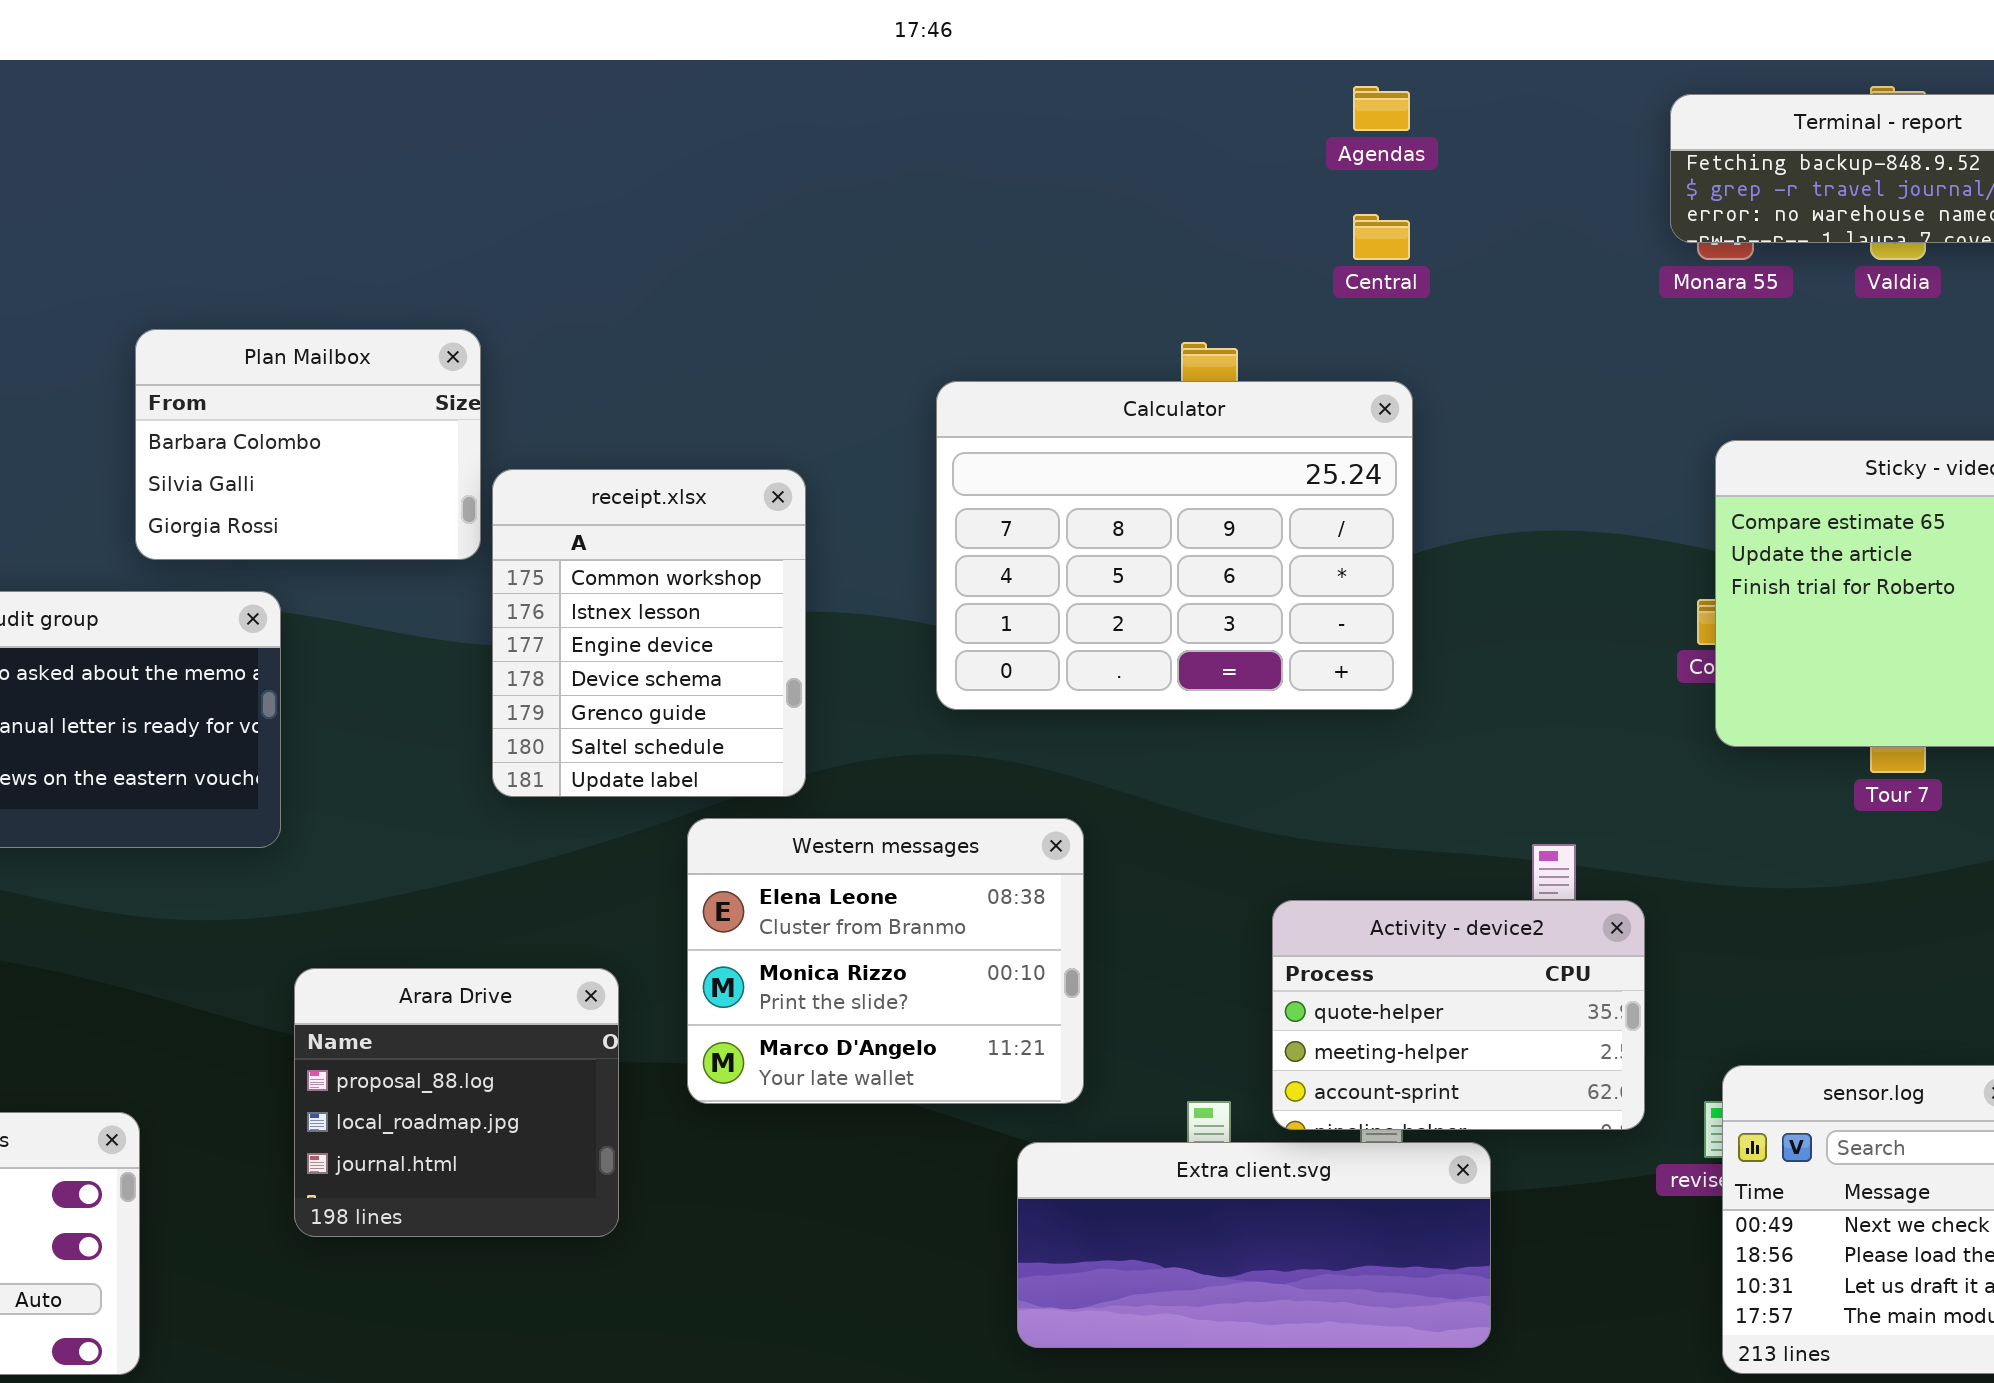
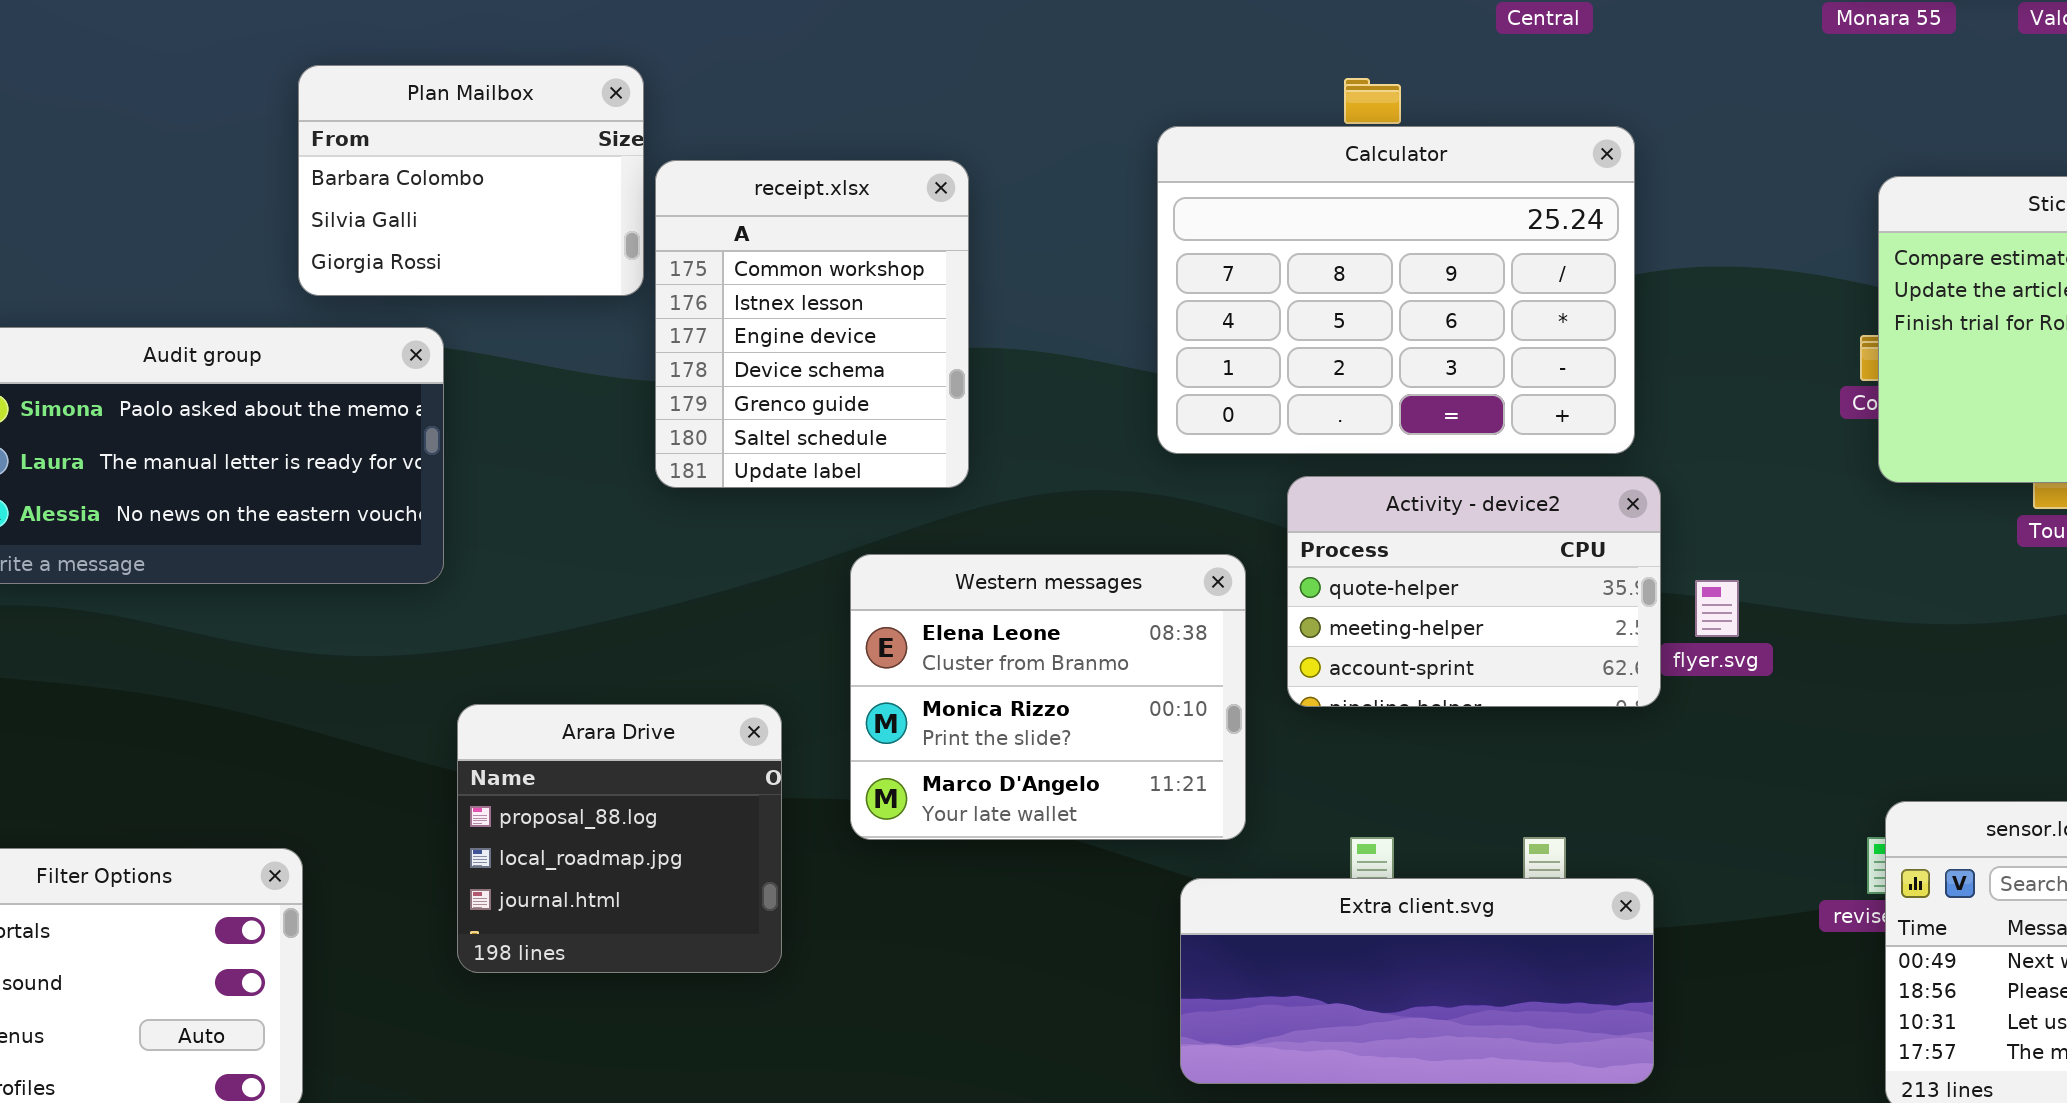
Calculator: [936,381,1413,710] -> [1157,126,1635,454], moved
receipt.xlsx: [492,469,806,797] -> [655,160,969,488], moved
Activity - device2: [1272,900,1645,1130] -> [1287,476,1661,707], moved

